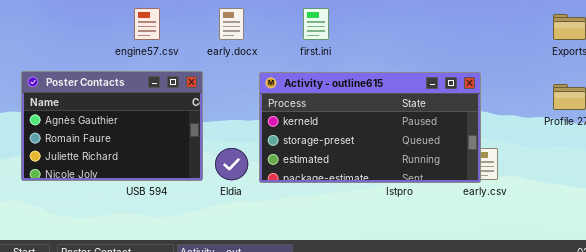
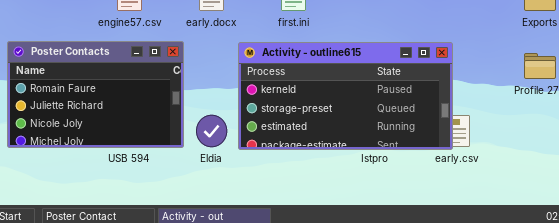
Poster Contacts: [21,71,203,181] -> [7,41,184,148], scrolled down 1 row

